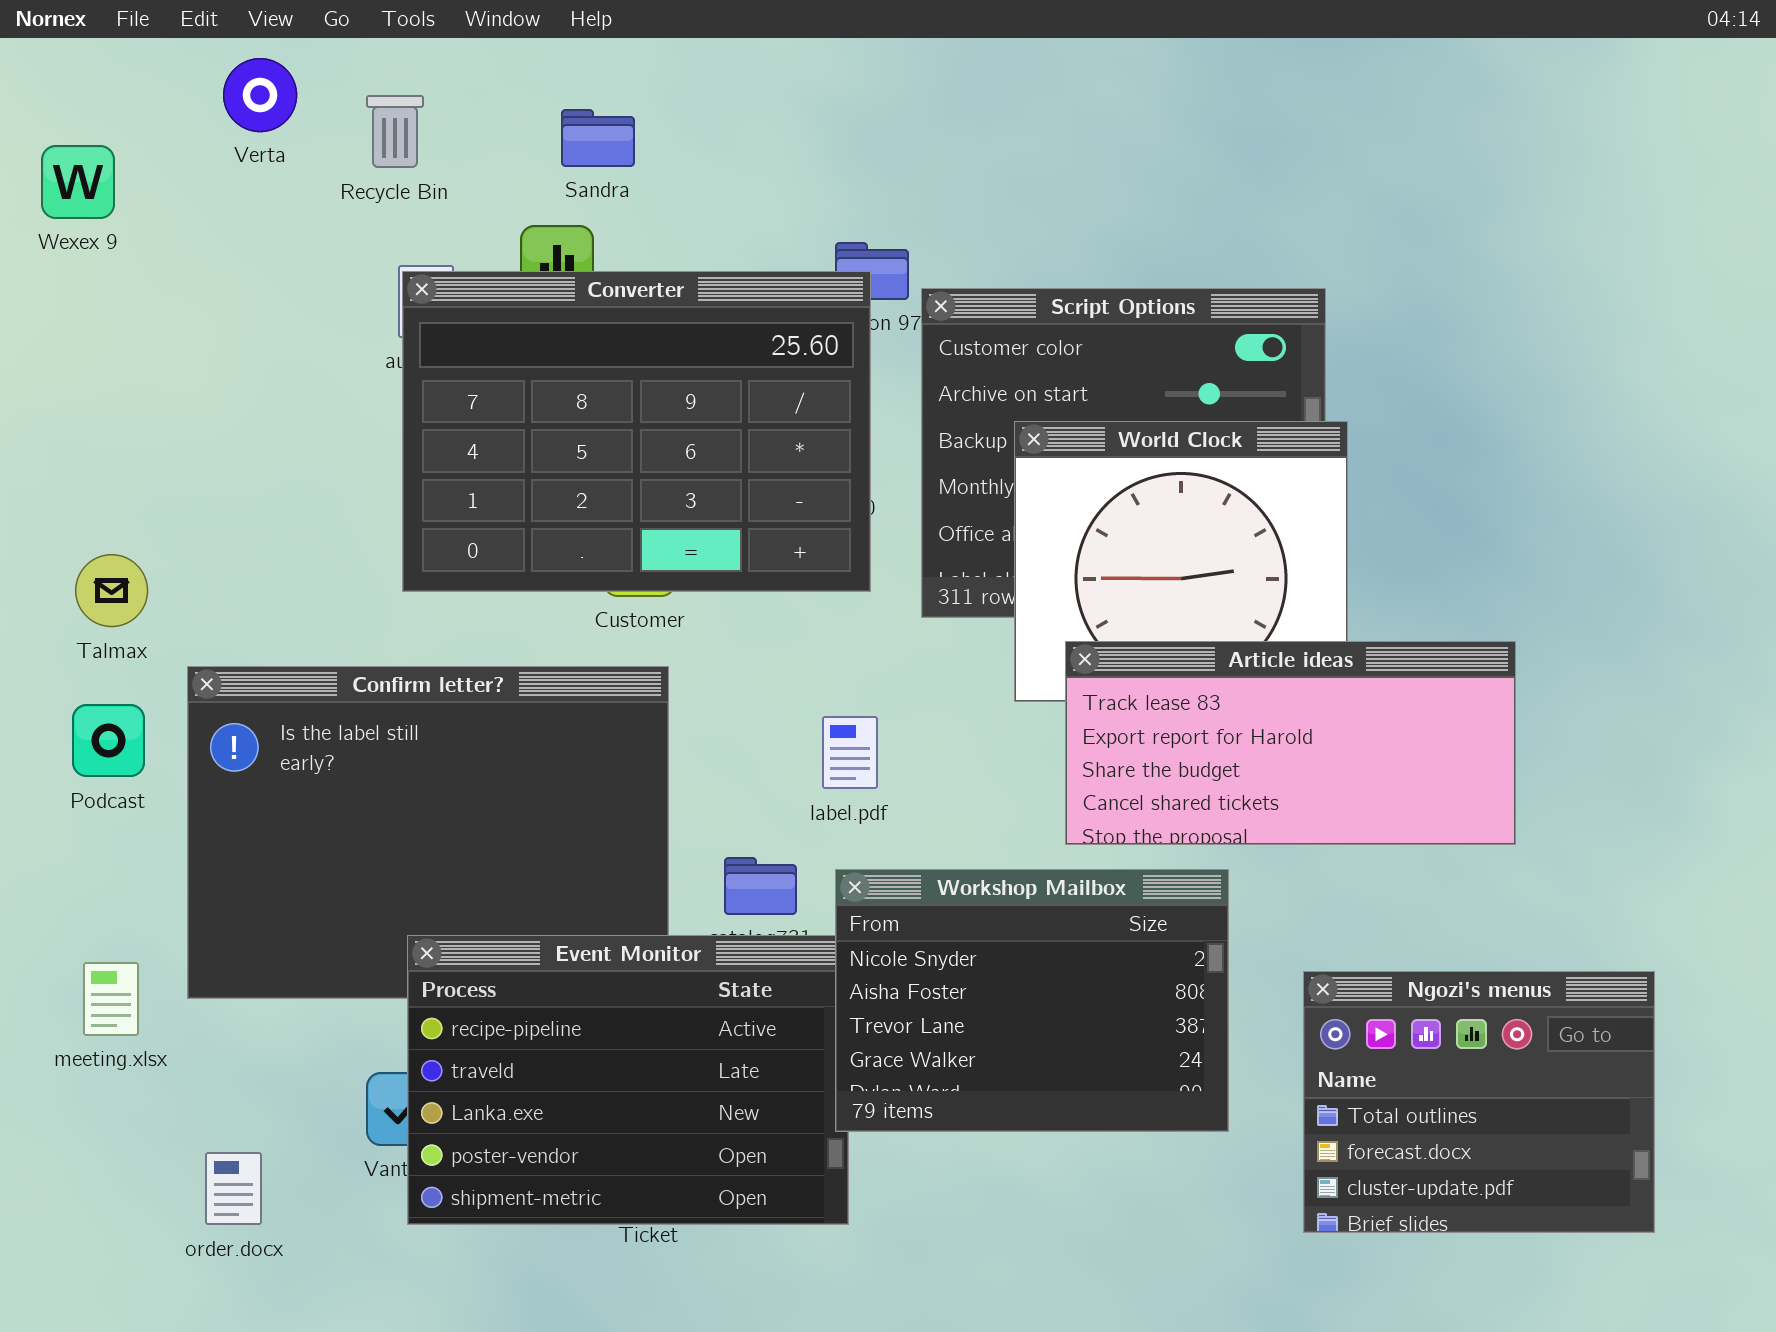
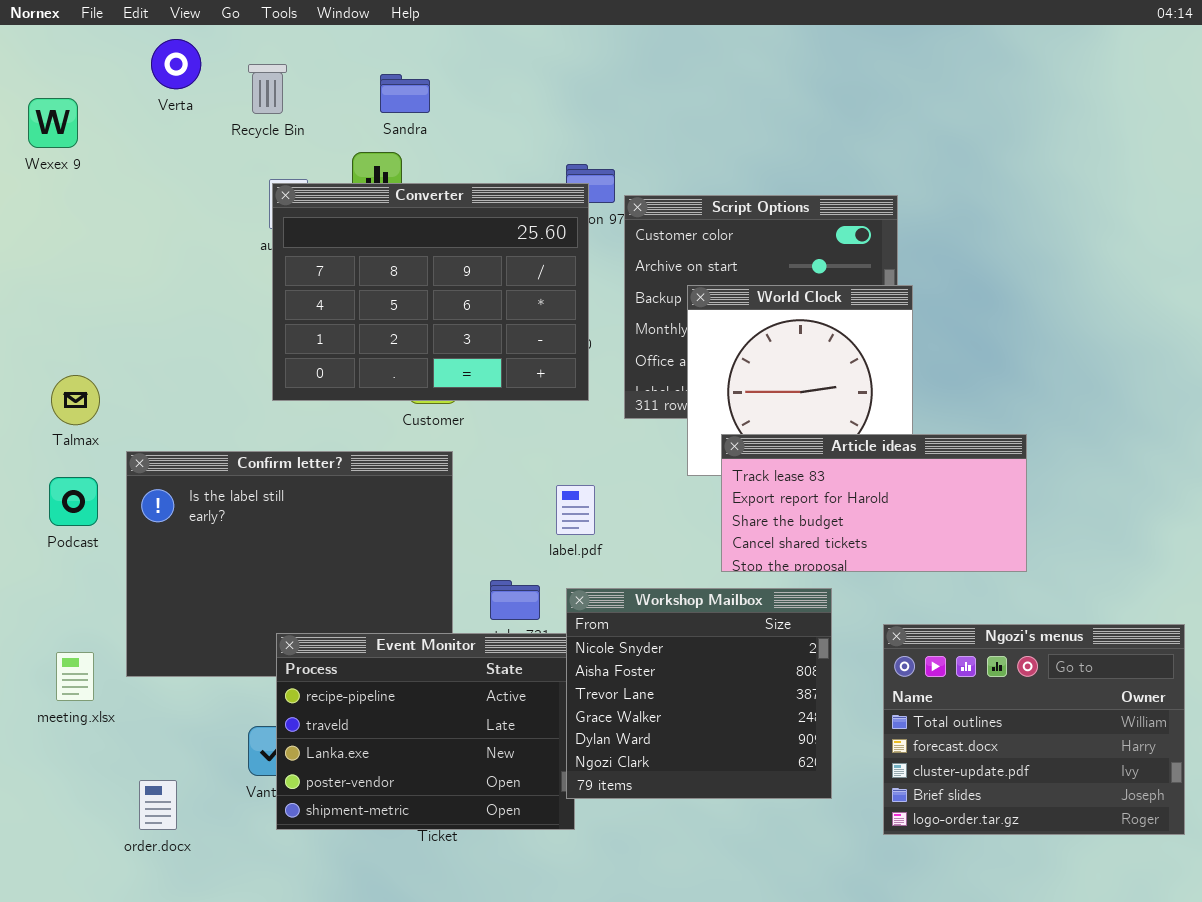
Workshop Mailbox: [835,869,1229,1132] -> [566,588,832,799], resized
Ngozi's menus: [1303,971,1655,1233] -> [883,624,1185,835], resized

